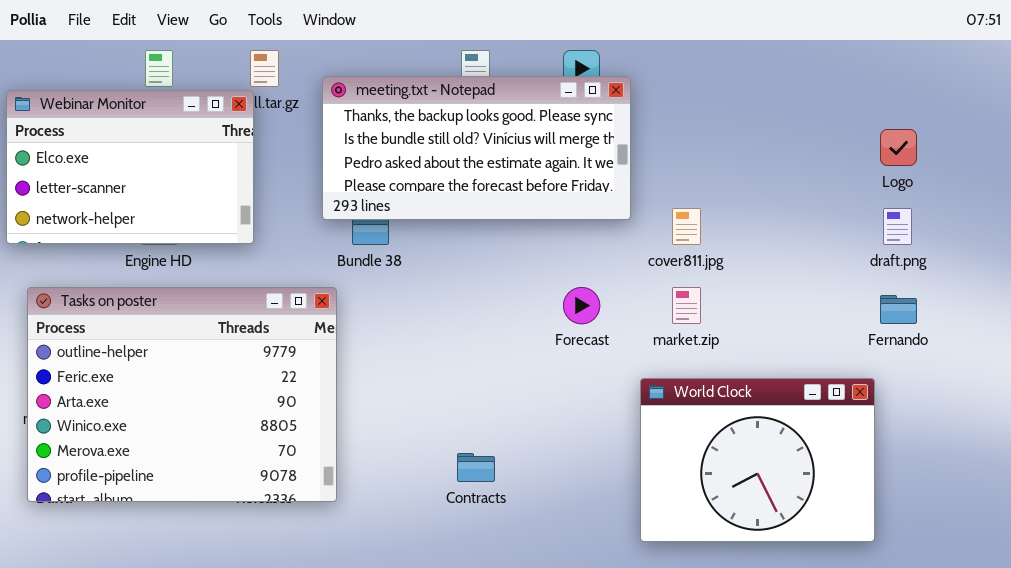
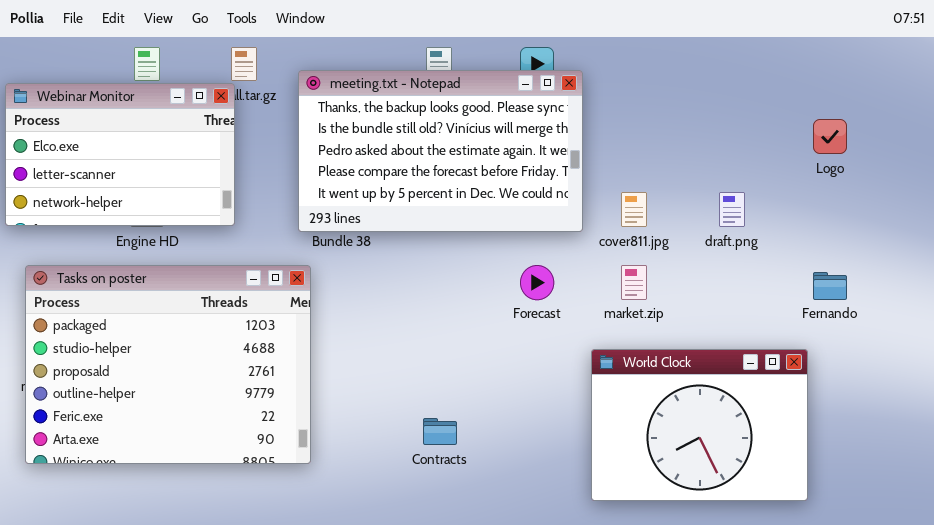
meeting.txt - Notepad: [322,76,631,220] -> [298,70,583,232], resized
draft.png: [883,208,912,245] -> [719,192,745,227], moved
Tasks on poster: [27,287,337,502] -> [25,265,311,464], scrolled up 3 rows

